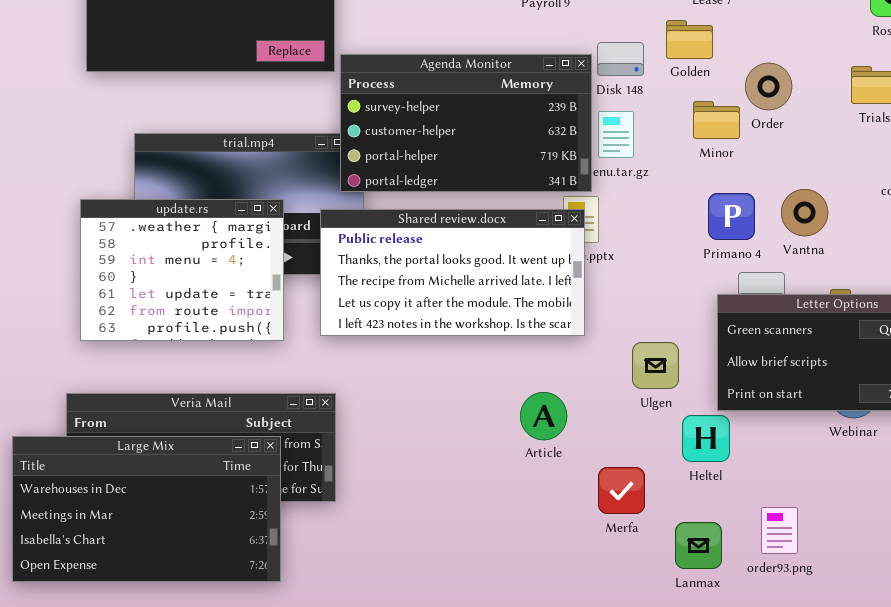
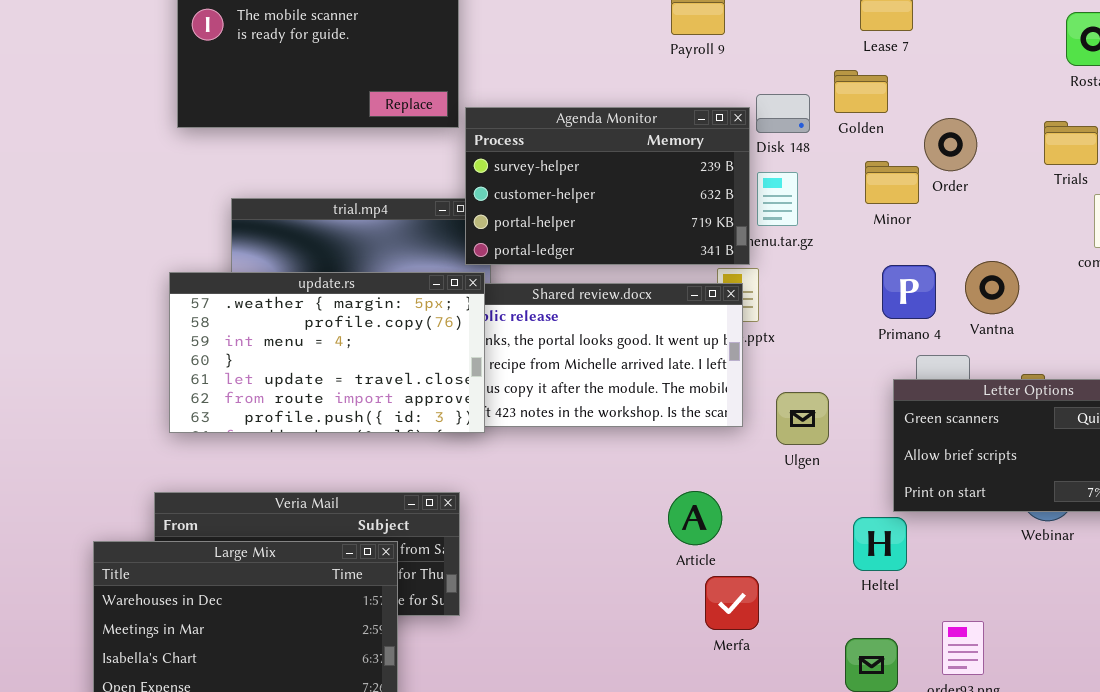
update.rs: [80,199,284,341] -> [169,272,485,433], resized
Ulgen: [632,342,679,389] -> [776,392,829,445], moved
Merfa: [598,467,645,514] -> [705,576,759,630], moved

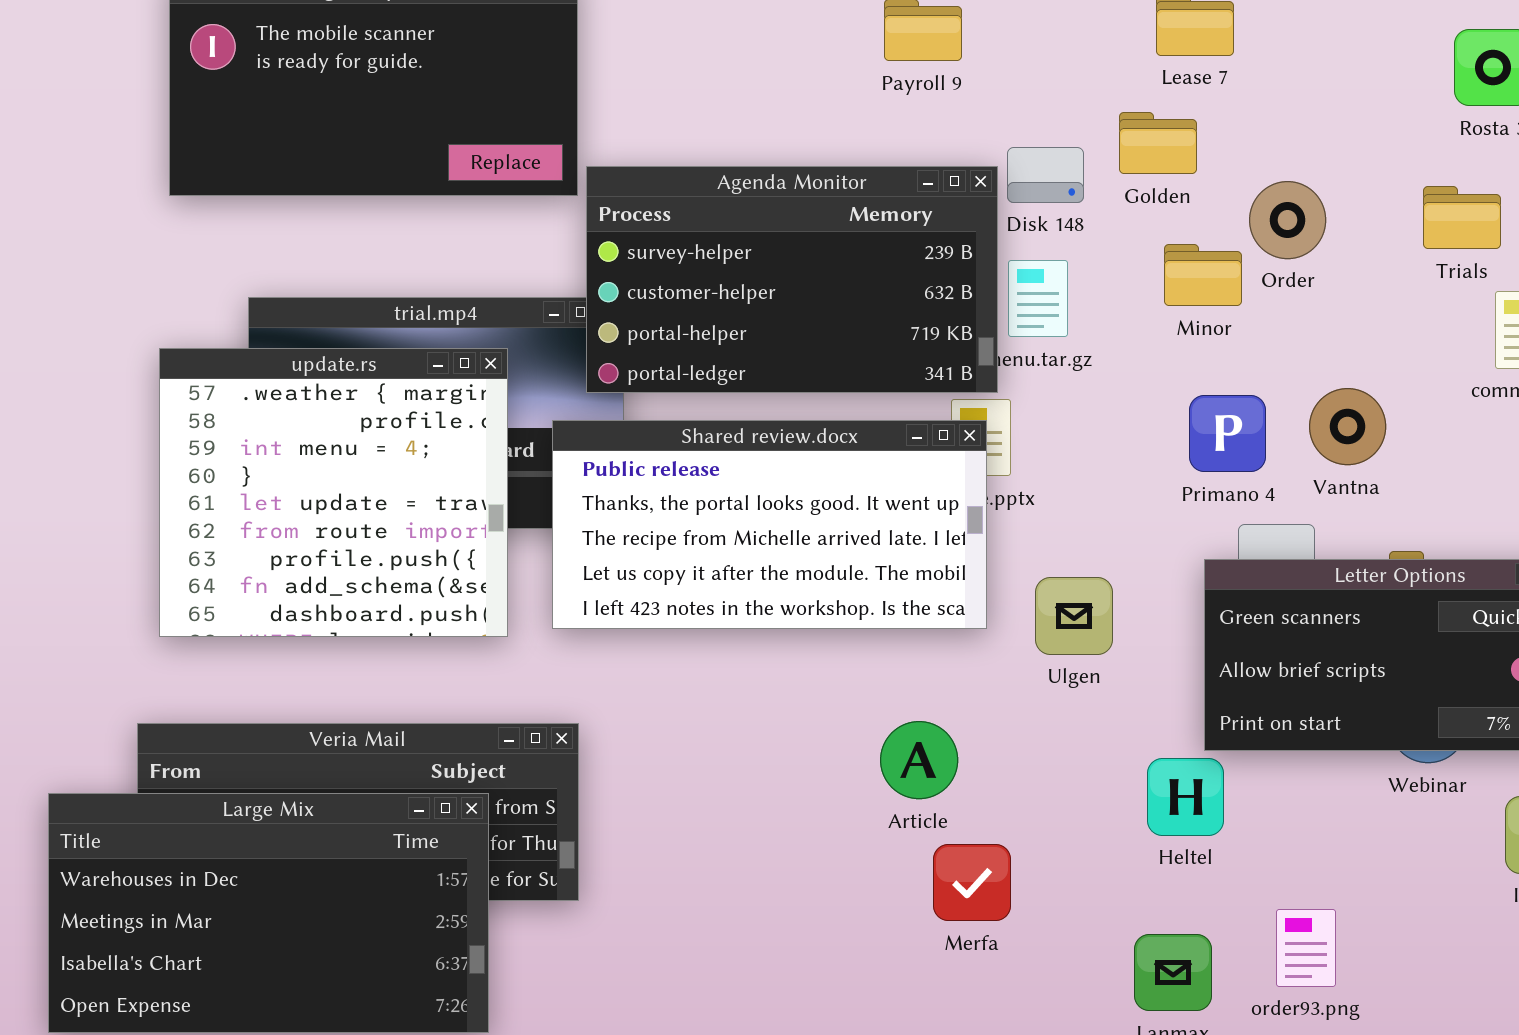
update.rs: [169,272,485,433] -> [159,348,508,637], resized

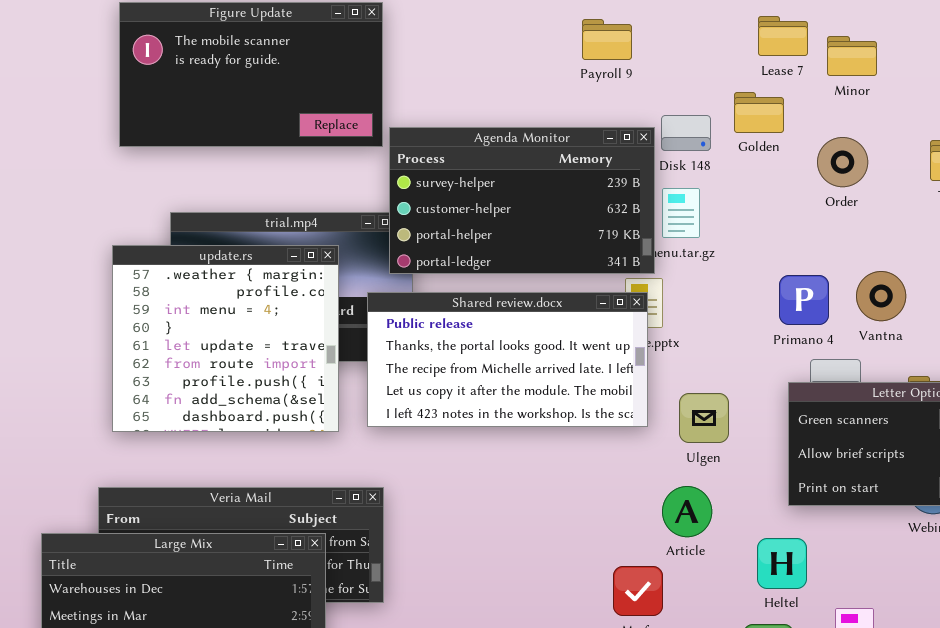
Minor: [1164,244,1242,306] -> [827,36,877,76], moved
Article: [880,721,958,799] -> [662,486,712,537], moved
Heltel: [1147,758,1224,836] -> [757,538,807,589], moved

